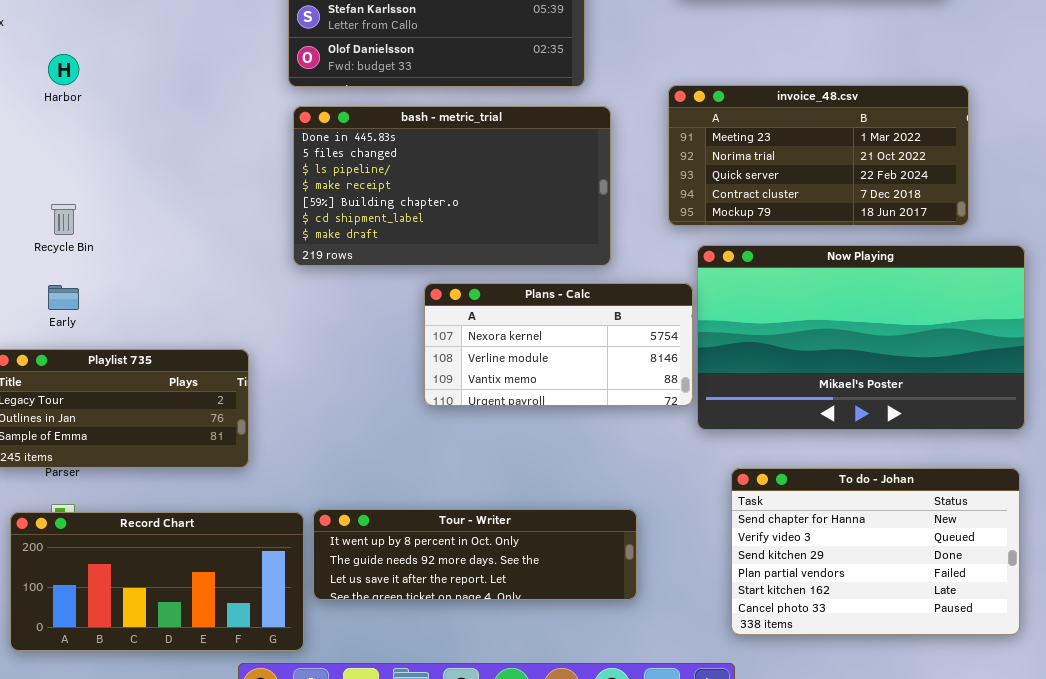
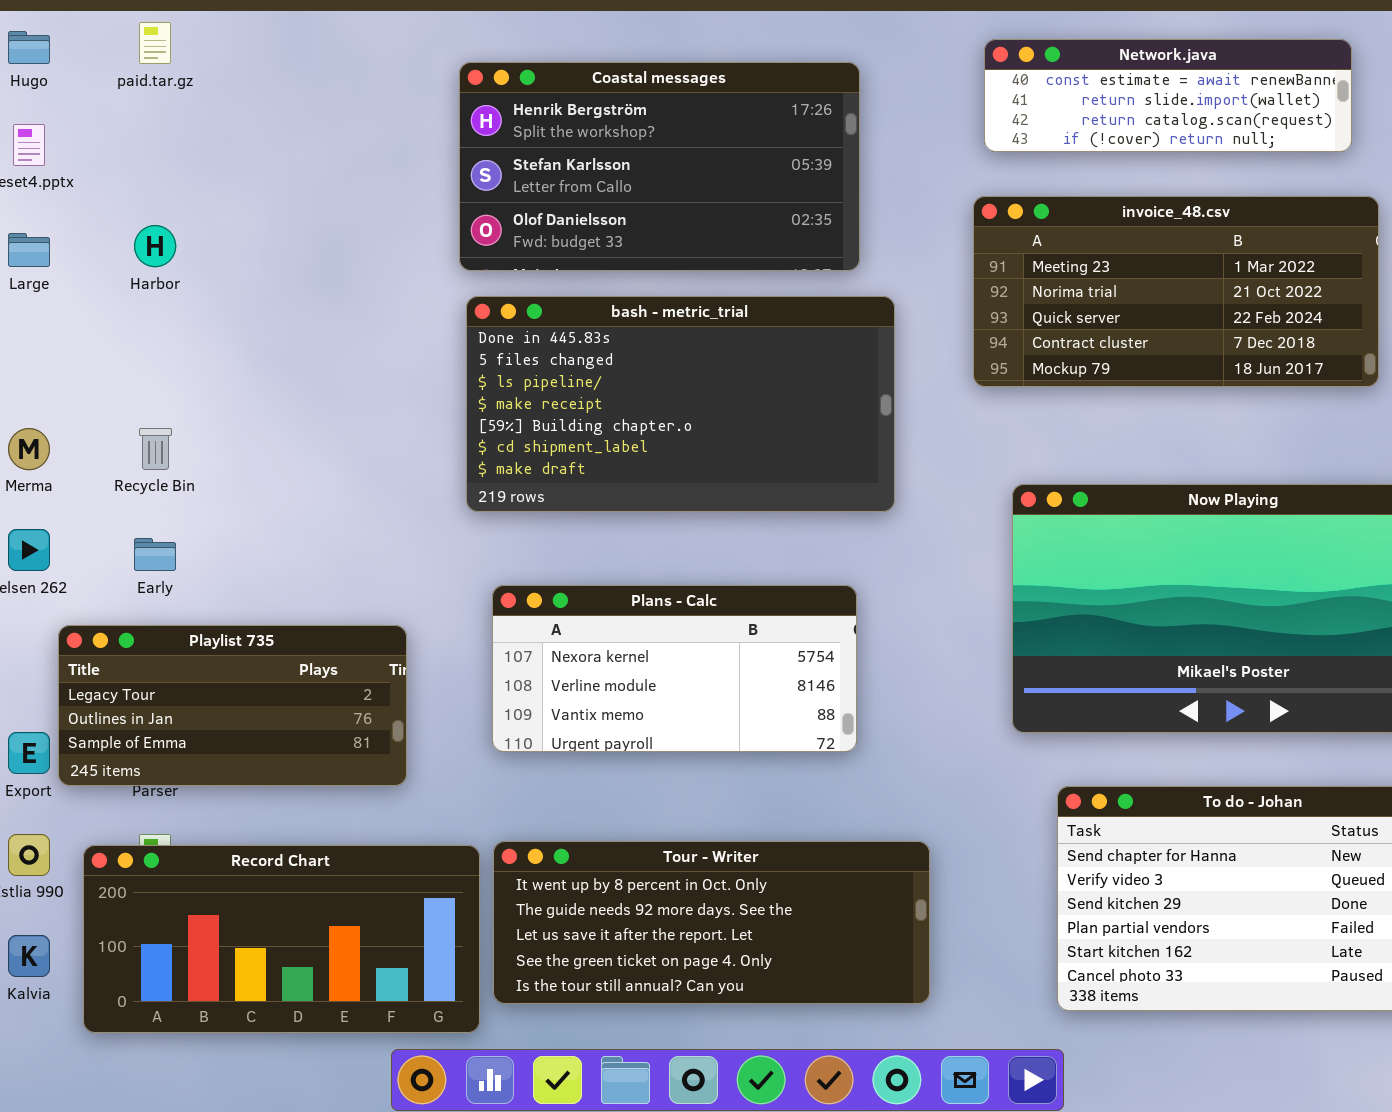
invoice_48.csv: [668,85,969,226] -> [973,196,1379,387], moved
Plans - Calc: [424,283,693,406] -> [492,585,857,752], moved
Tour - Writer: [313,509,637,600] -> [493,841,930,1004], resized

